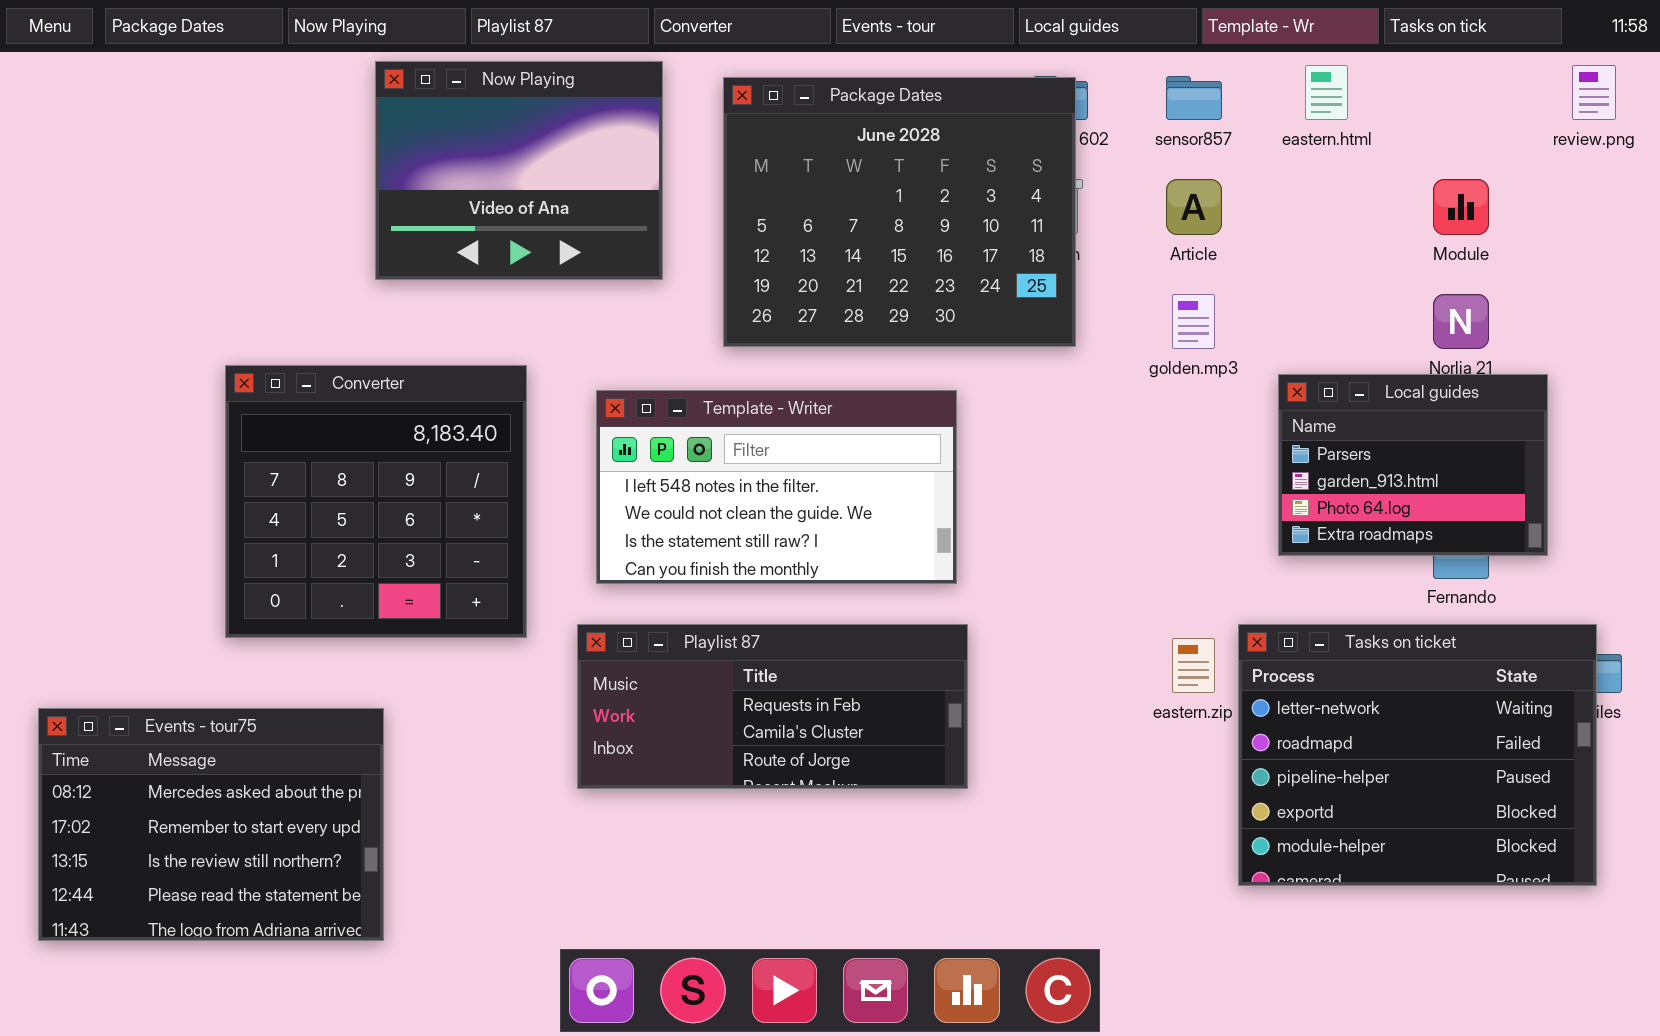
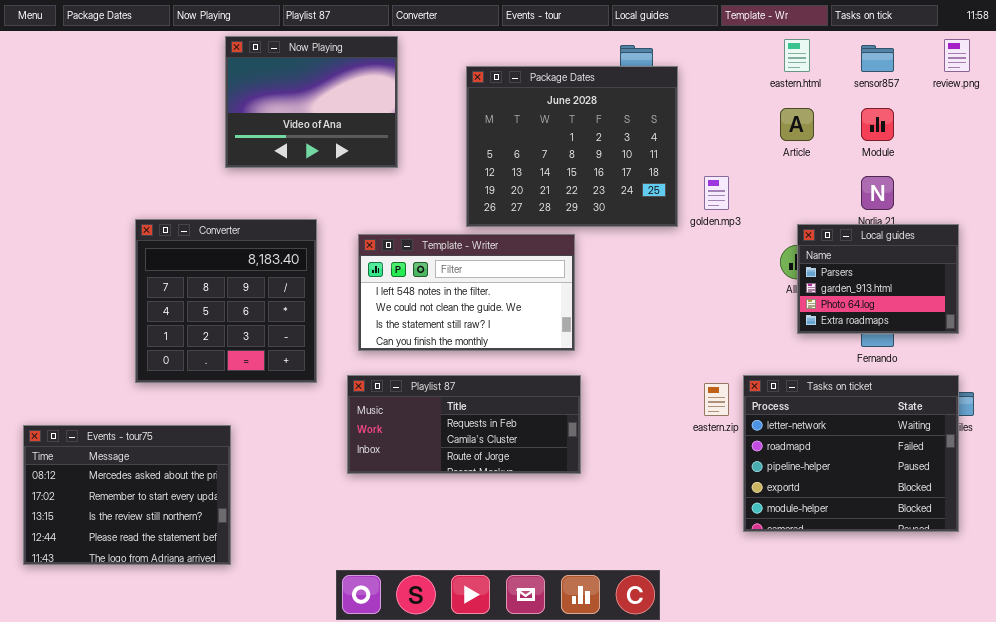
sensor857: [1166,76,1222,120] -> [861,45,894,72], moved
Package Dates: [723,77,1076,347] -> [466,66,678,227], moved
Article: [1166,179,1222,235] -> [780,108,814,141], moved
Local guides: [1278,374,1548,556] -> [797,224,959,334], moved

